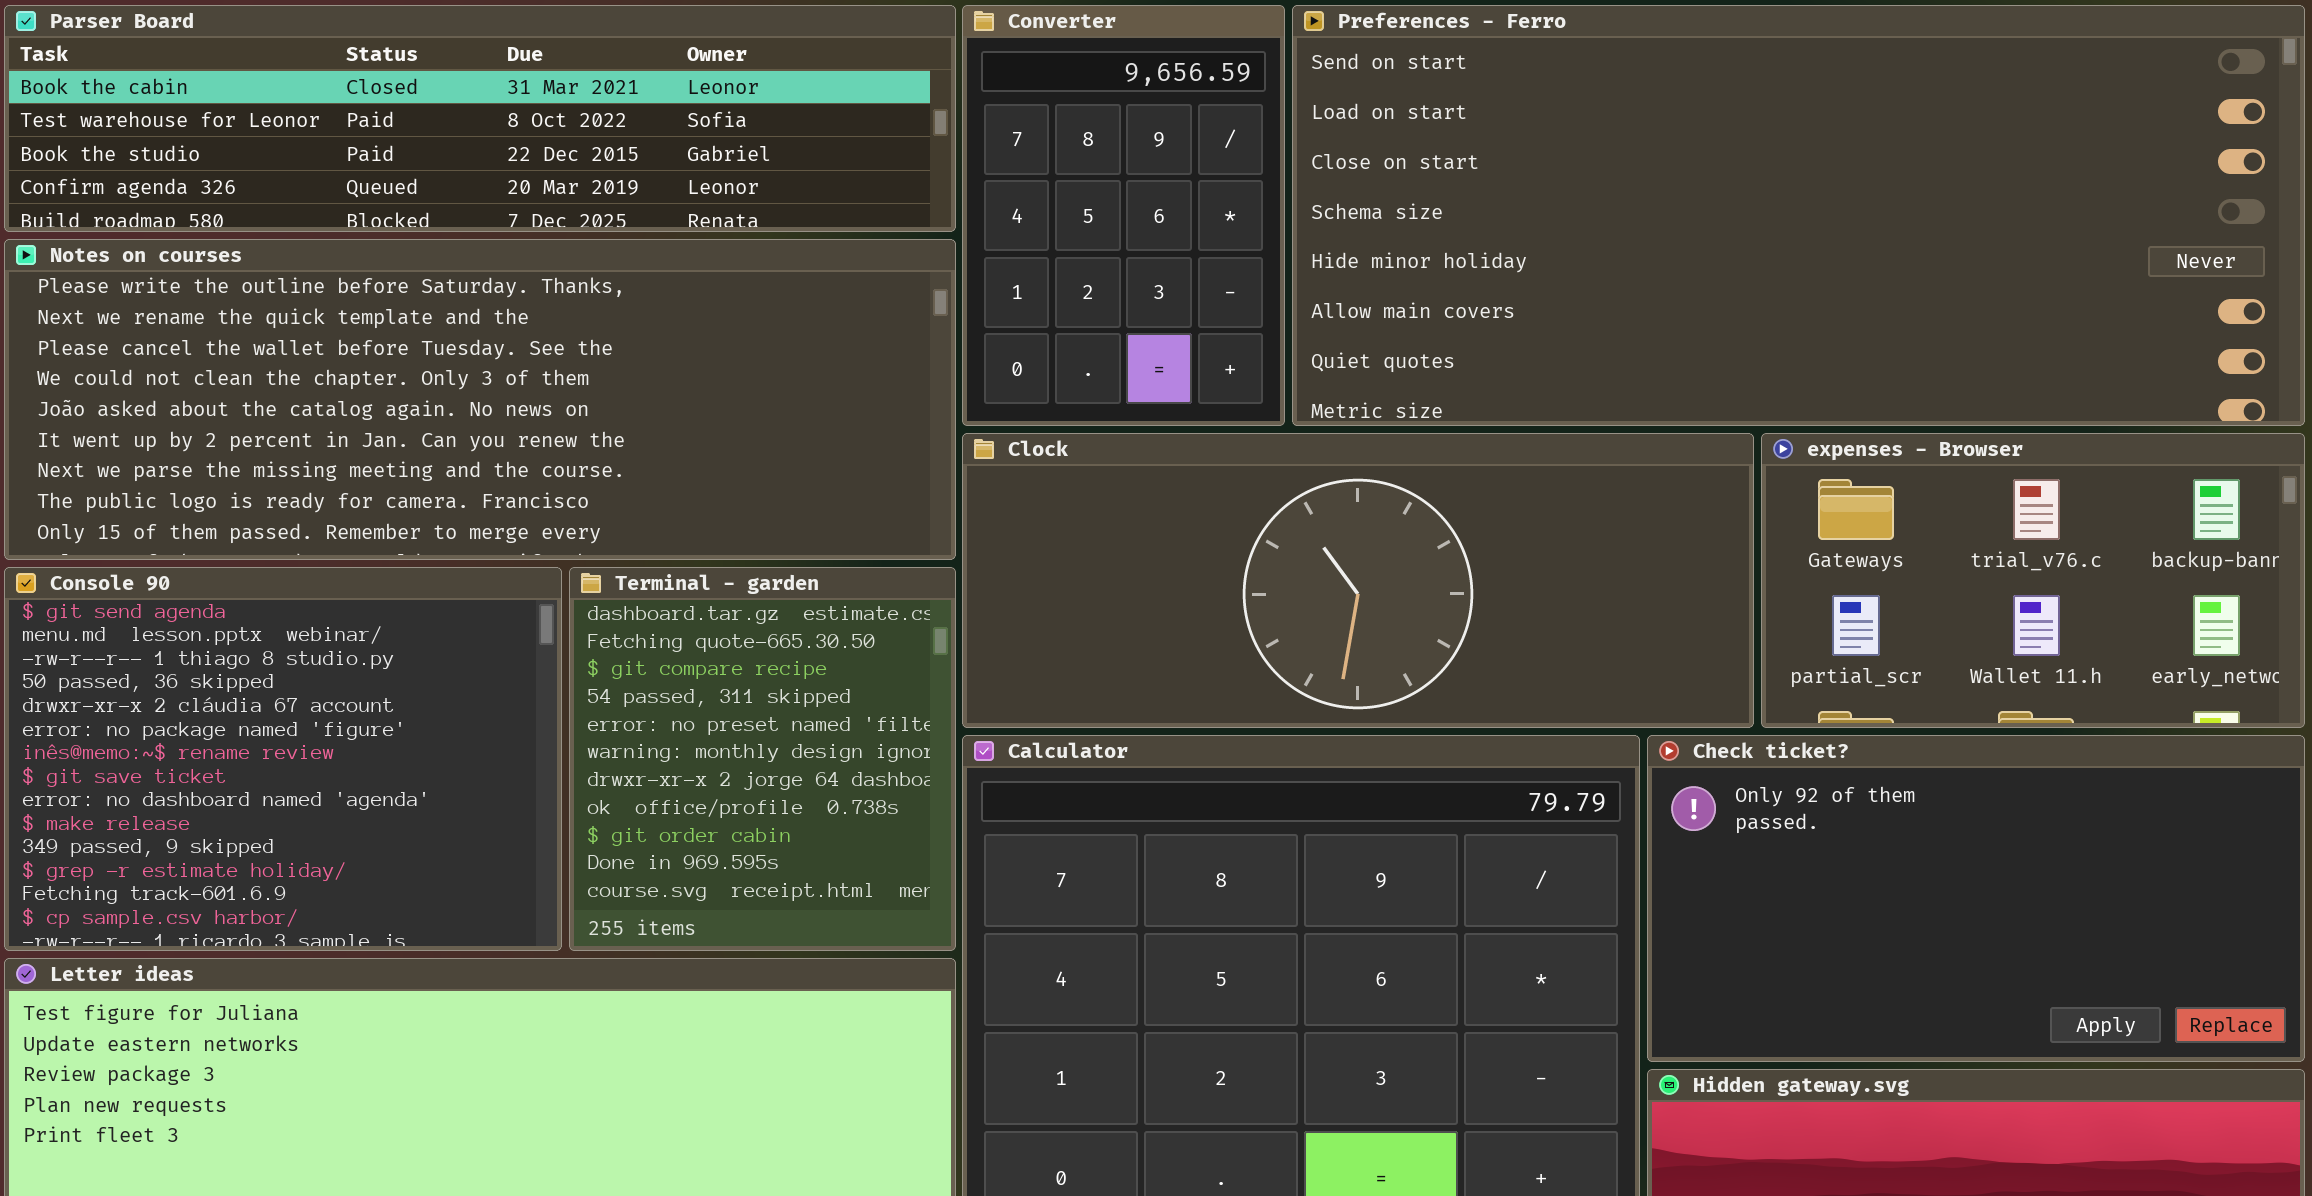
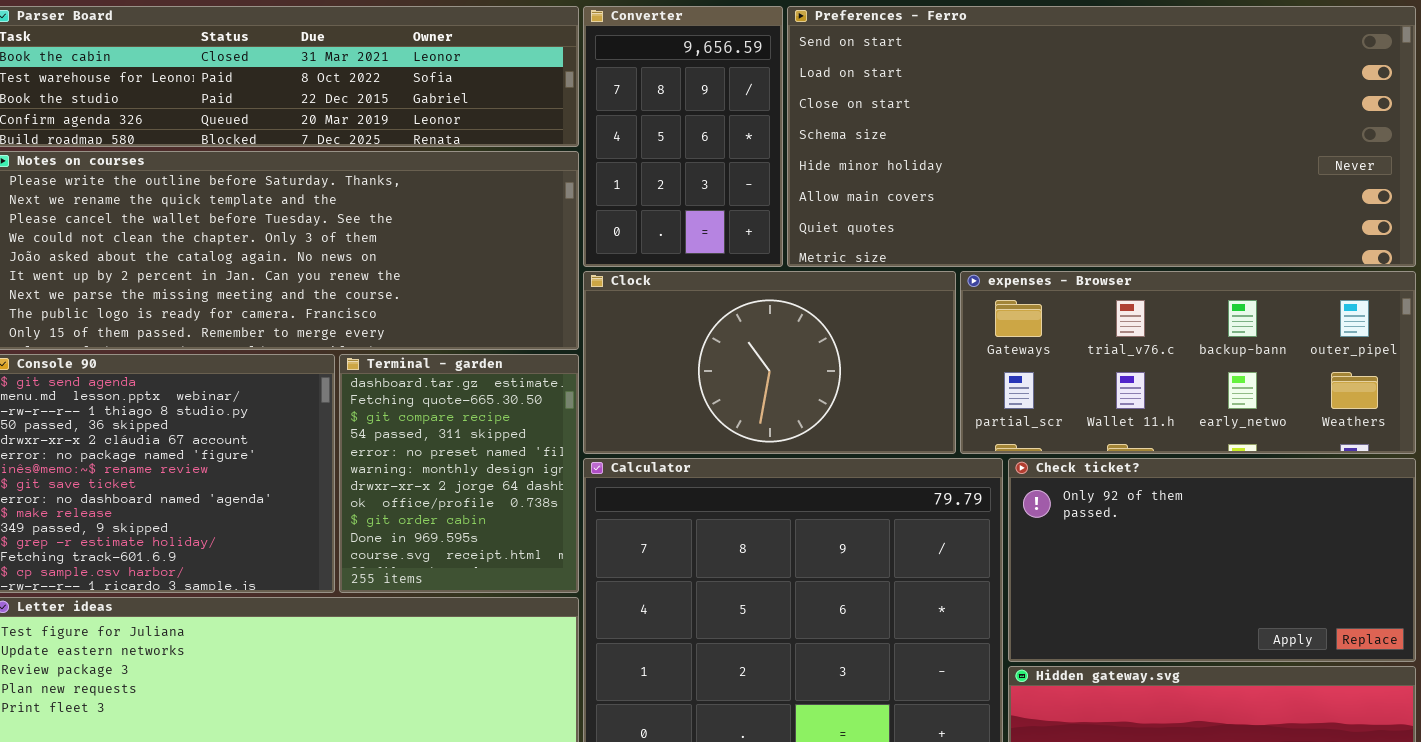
Clock: [962,433,1754,728] -> [583,271,956,454], resized
expenses - Browser: [1761,433,2305,728] -> [960,271,1416,454], resized

